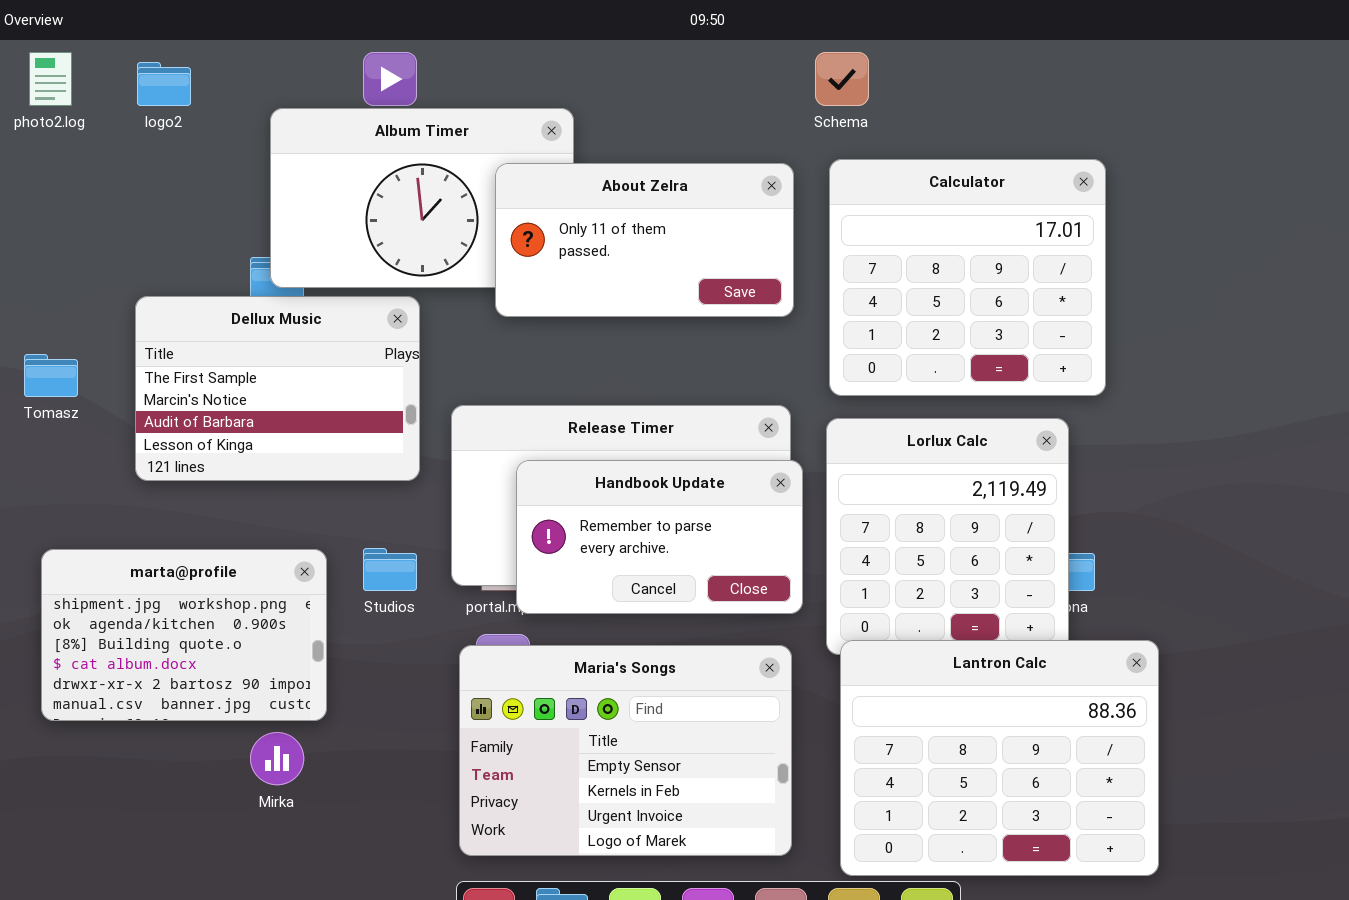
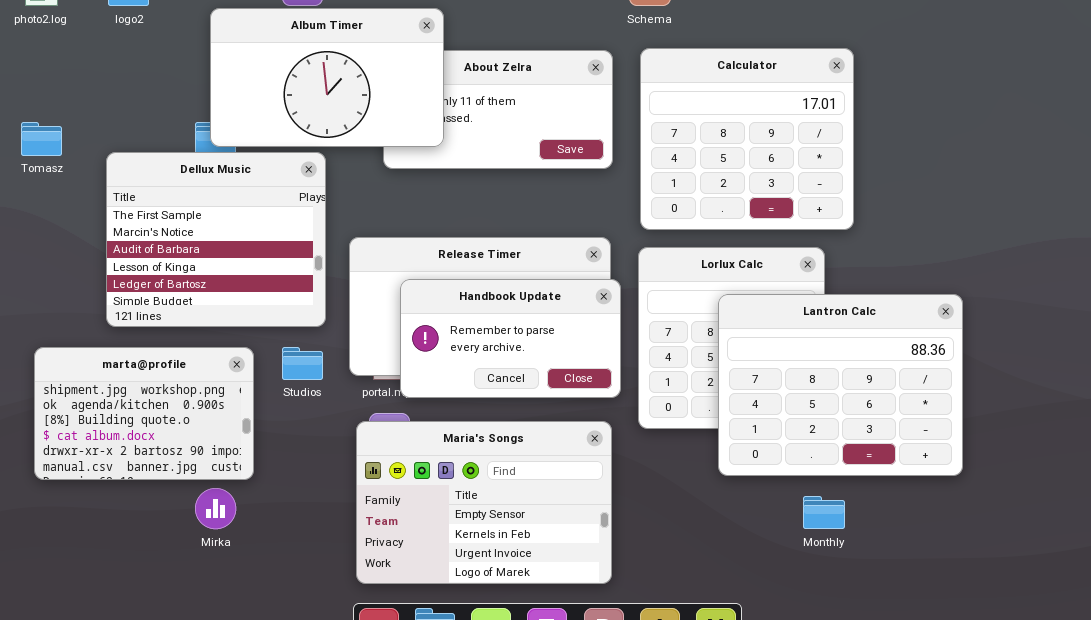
Album Timer: [270,108,574,288] -> [210,8,444,147], raised
Dellux Music: [135,296,420,481] -> [106,152,326,327], resized
Tomasz: [24,354,78,397] -> [21,122,62,156], moved
Lantron Calc: [840,640,1159,876] -> [718,294,963,476], moved

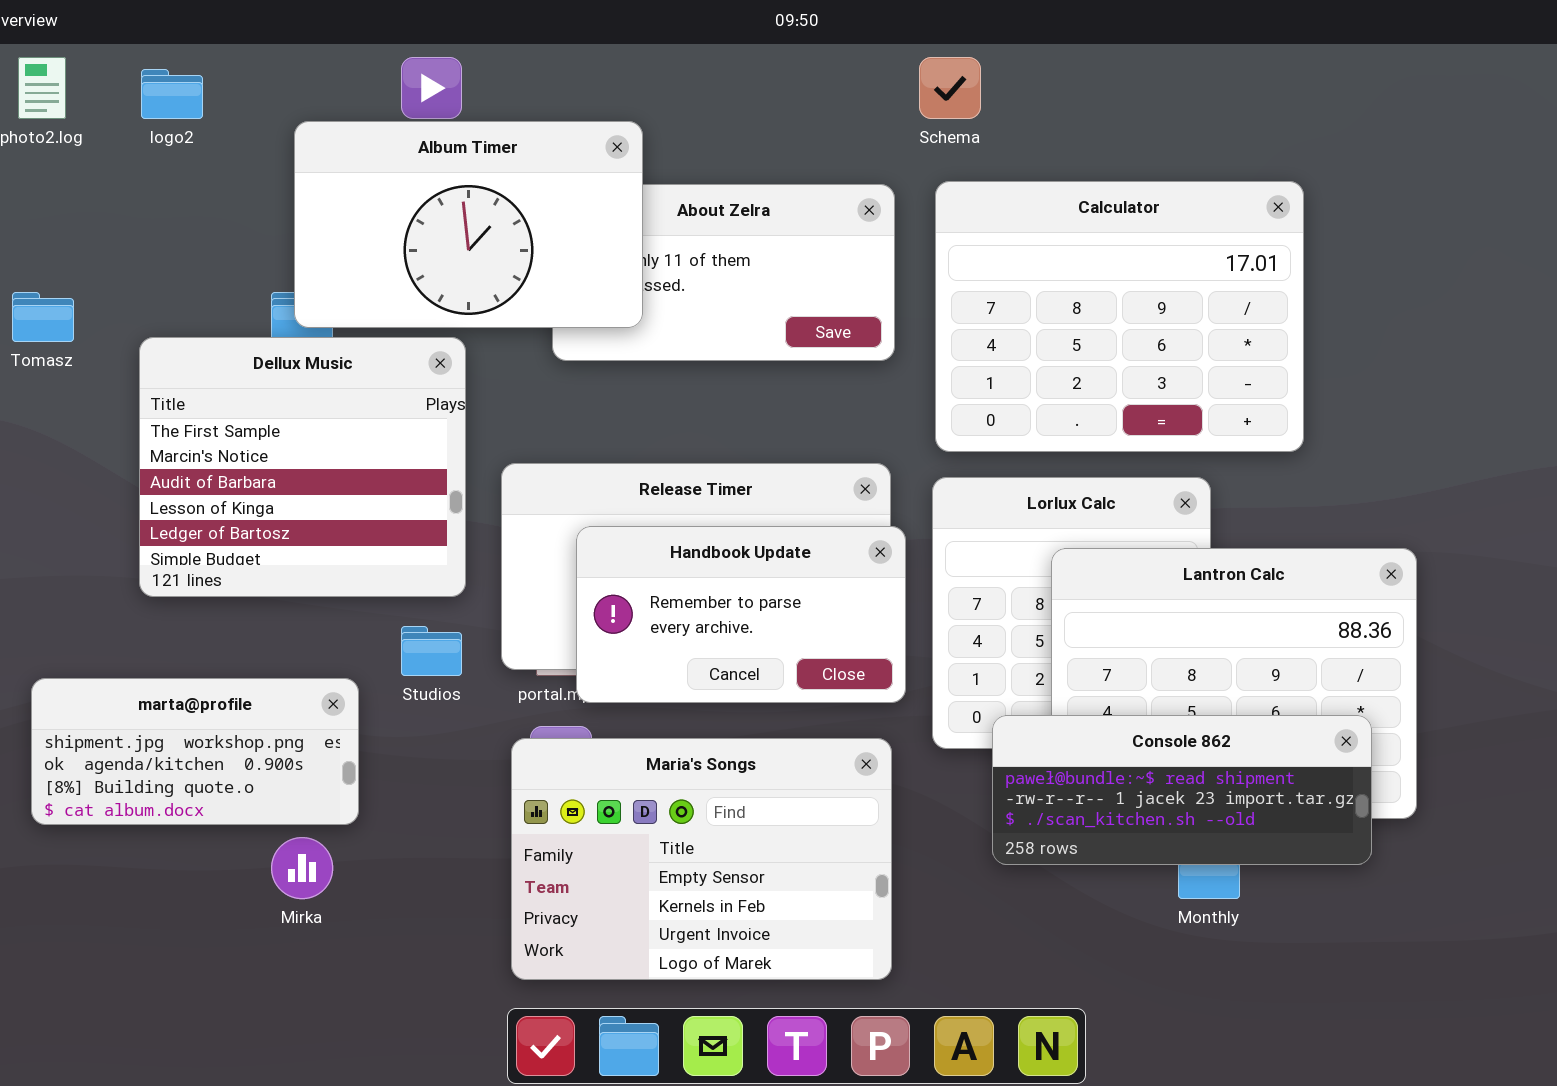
Calculator: [640,48,854,230] -> [935,181,1304,452], resized
marta@profile: [34,347,254,480] -> [31,678,359,825], resized
Console 862: none -> [992,715,1372,865], opened

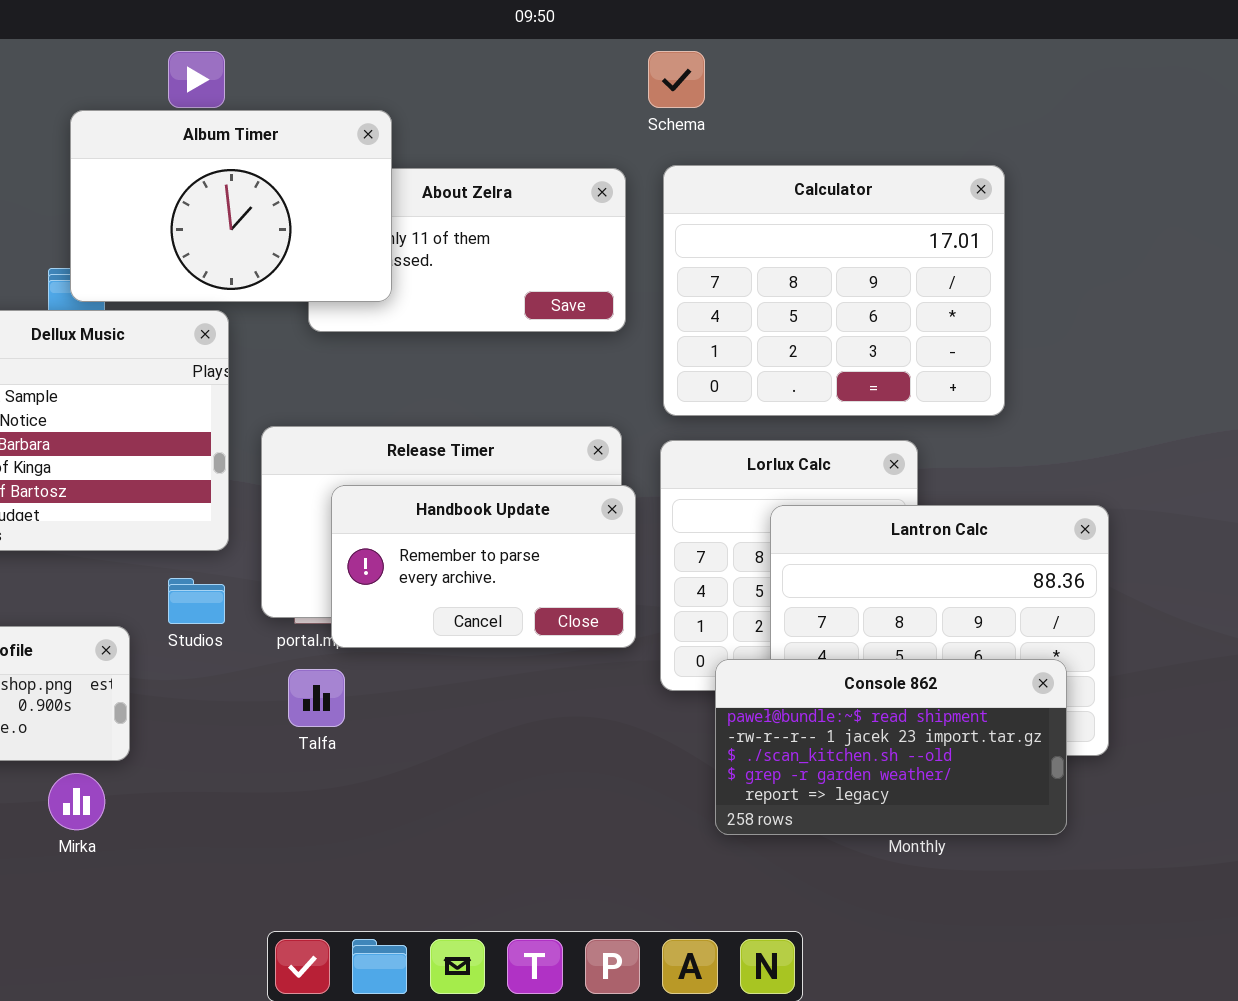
Console 862: [992,715,1372,865] -> [715,659,1067,835], resized
Maria's Songs: [511,738,892,980] -> none, closed

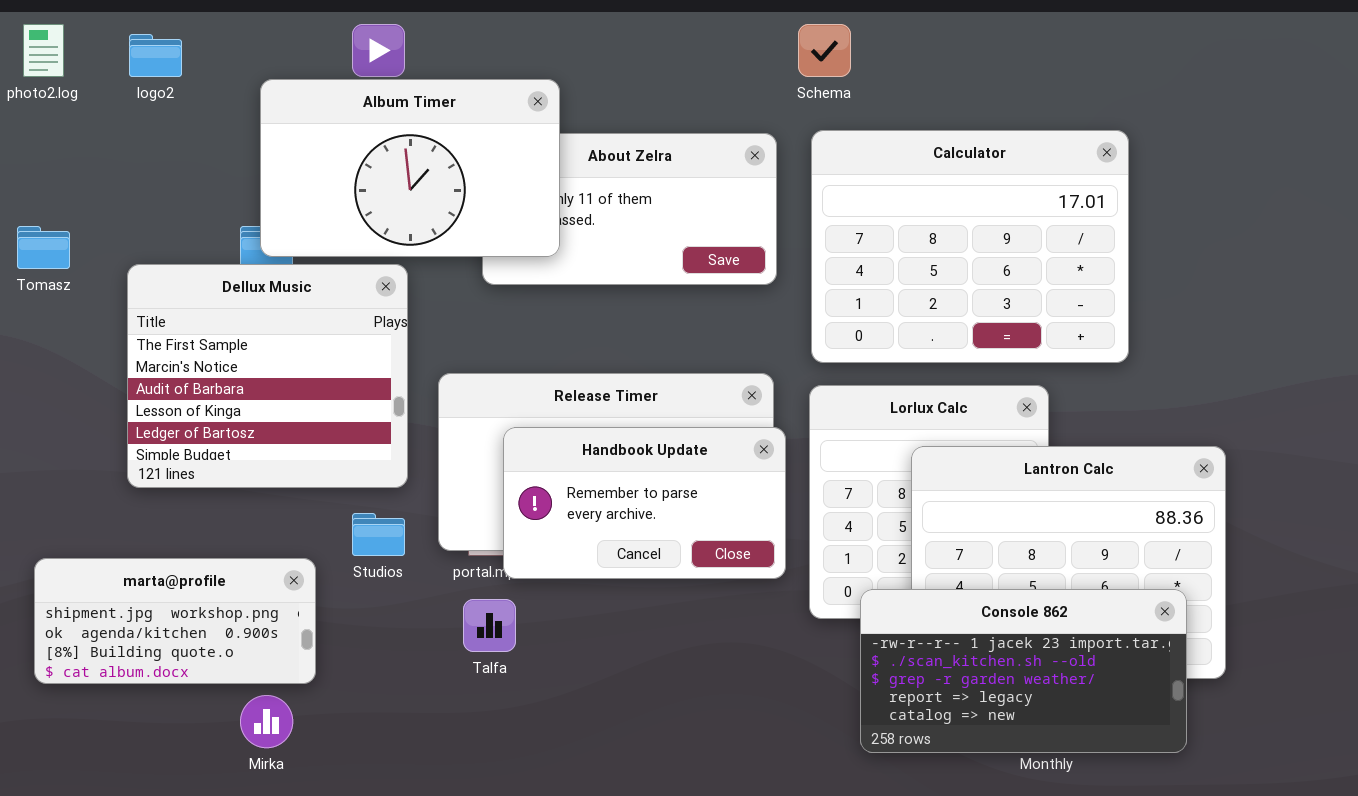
Console 862: [715,659,1067,835] -> [860,589,1187,753], scrolled down 1 row

